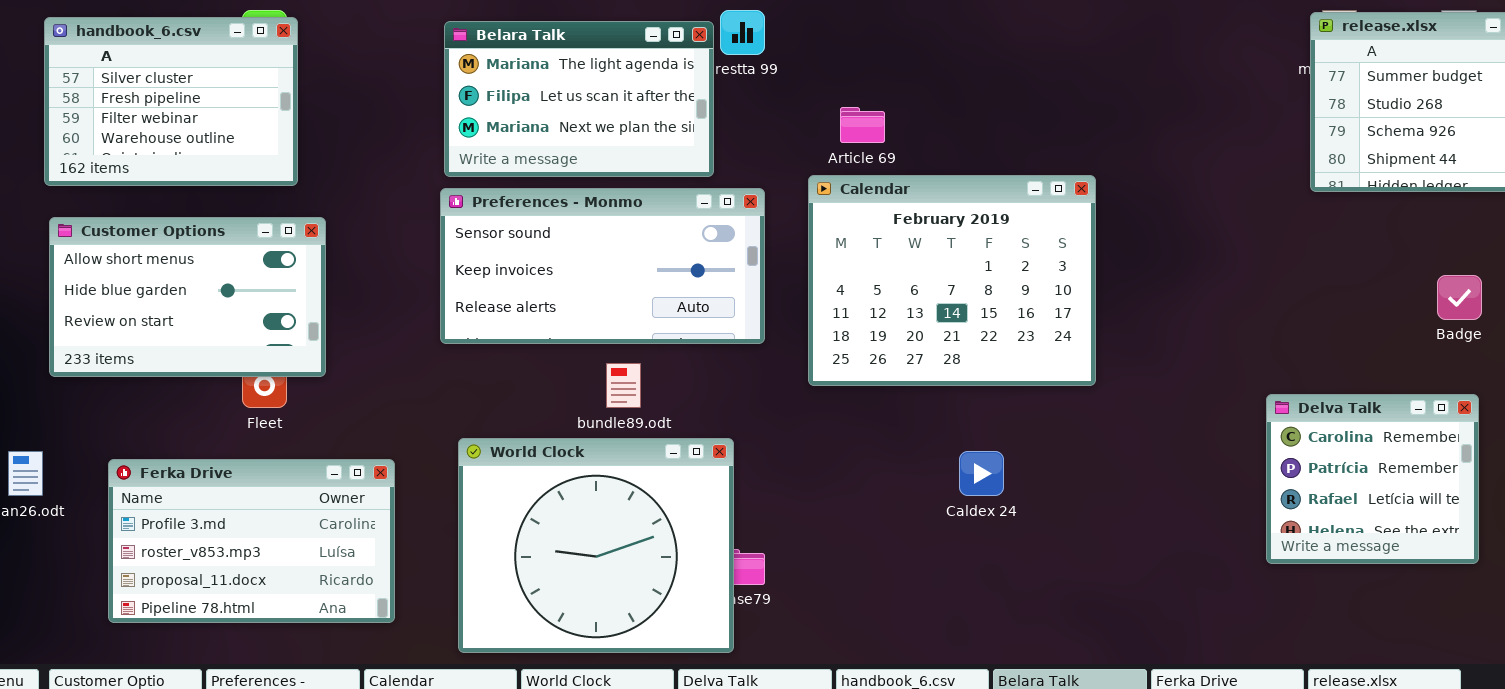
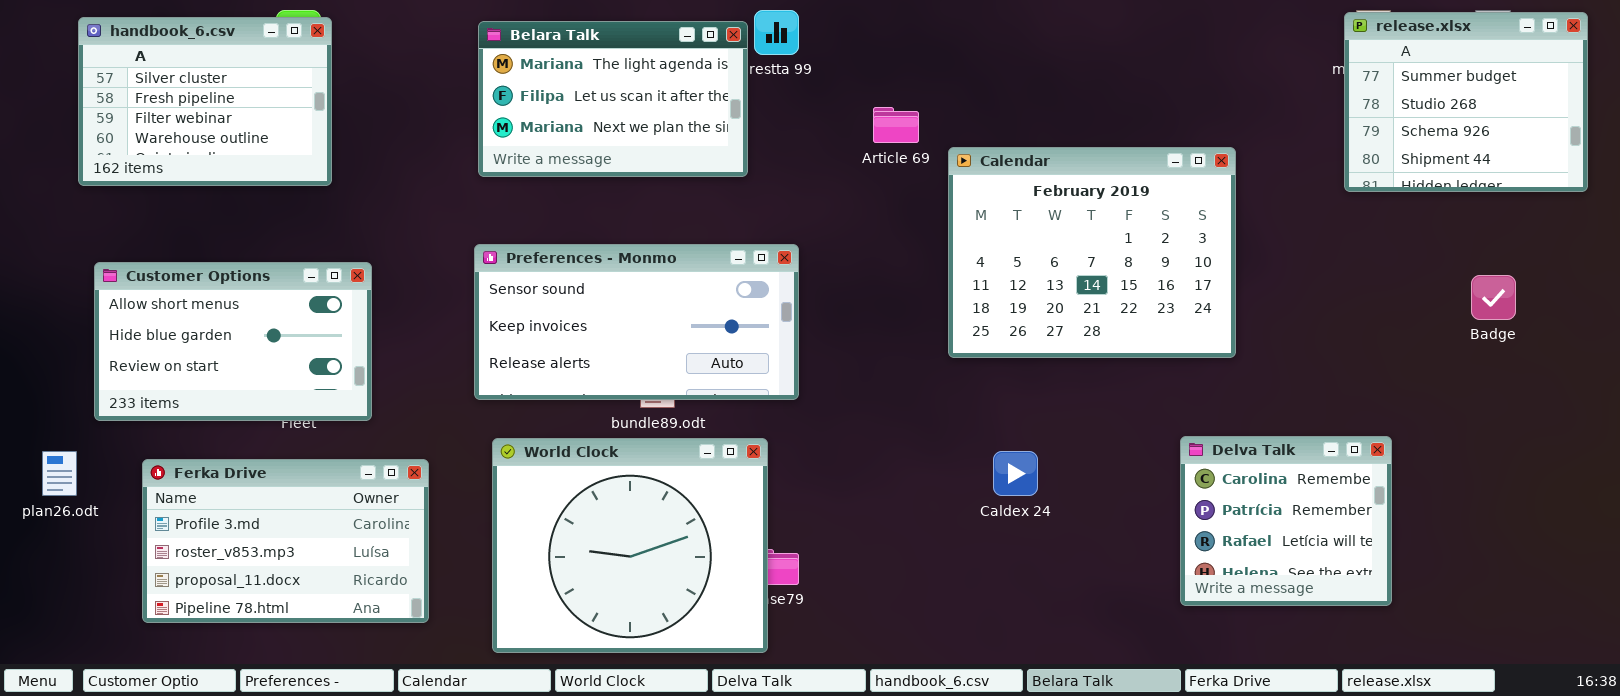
Calendar: [808,175,1096,386] -> [948,147,1236,358], moved
Preferences - Monmo: [440,188,765,344] -> [474,244,799,400], moved
Customer Options: [49,217,326,377] -> [94,262,372,421], moved
Delva Talk: [1266,394,1479,564] -> [1180,436,1392,606], moved

